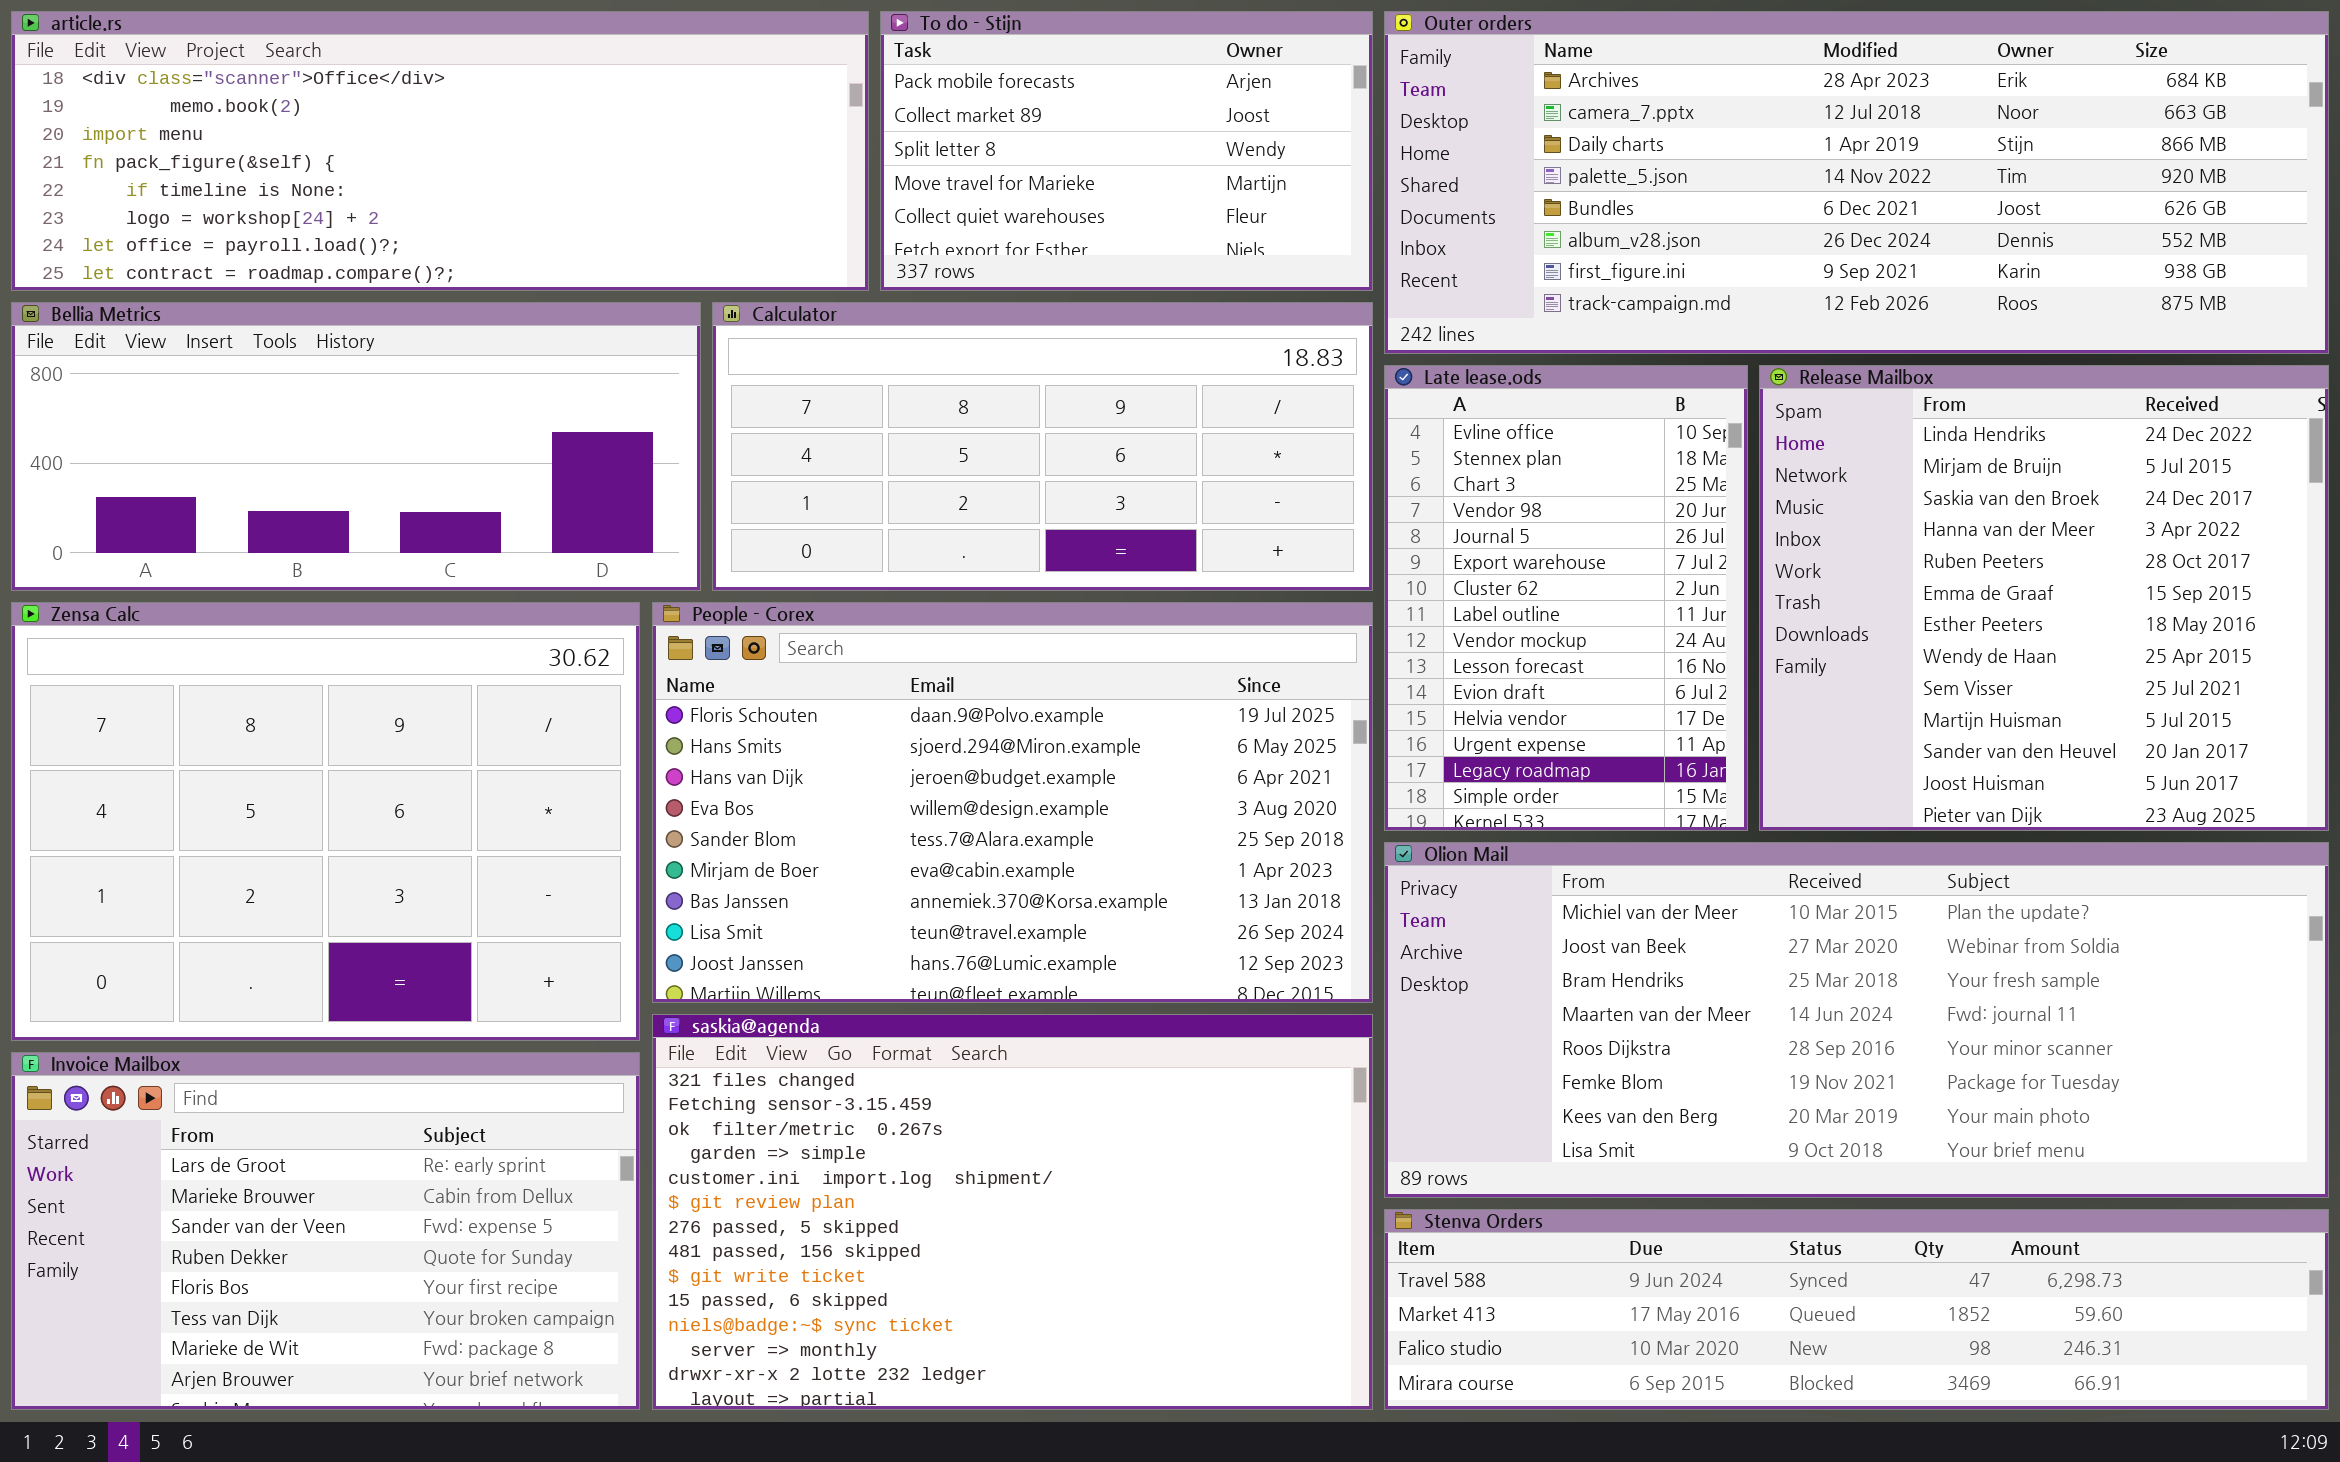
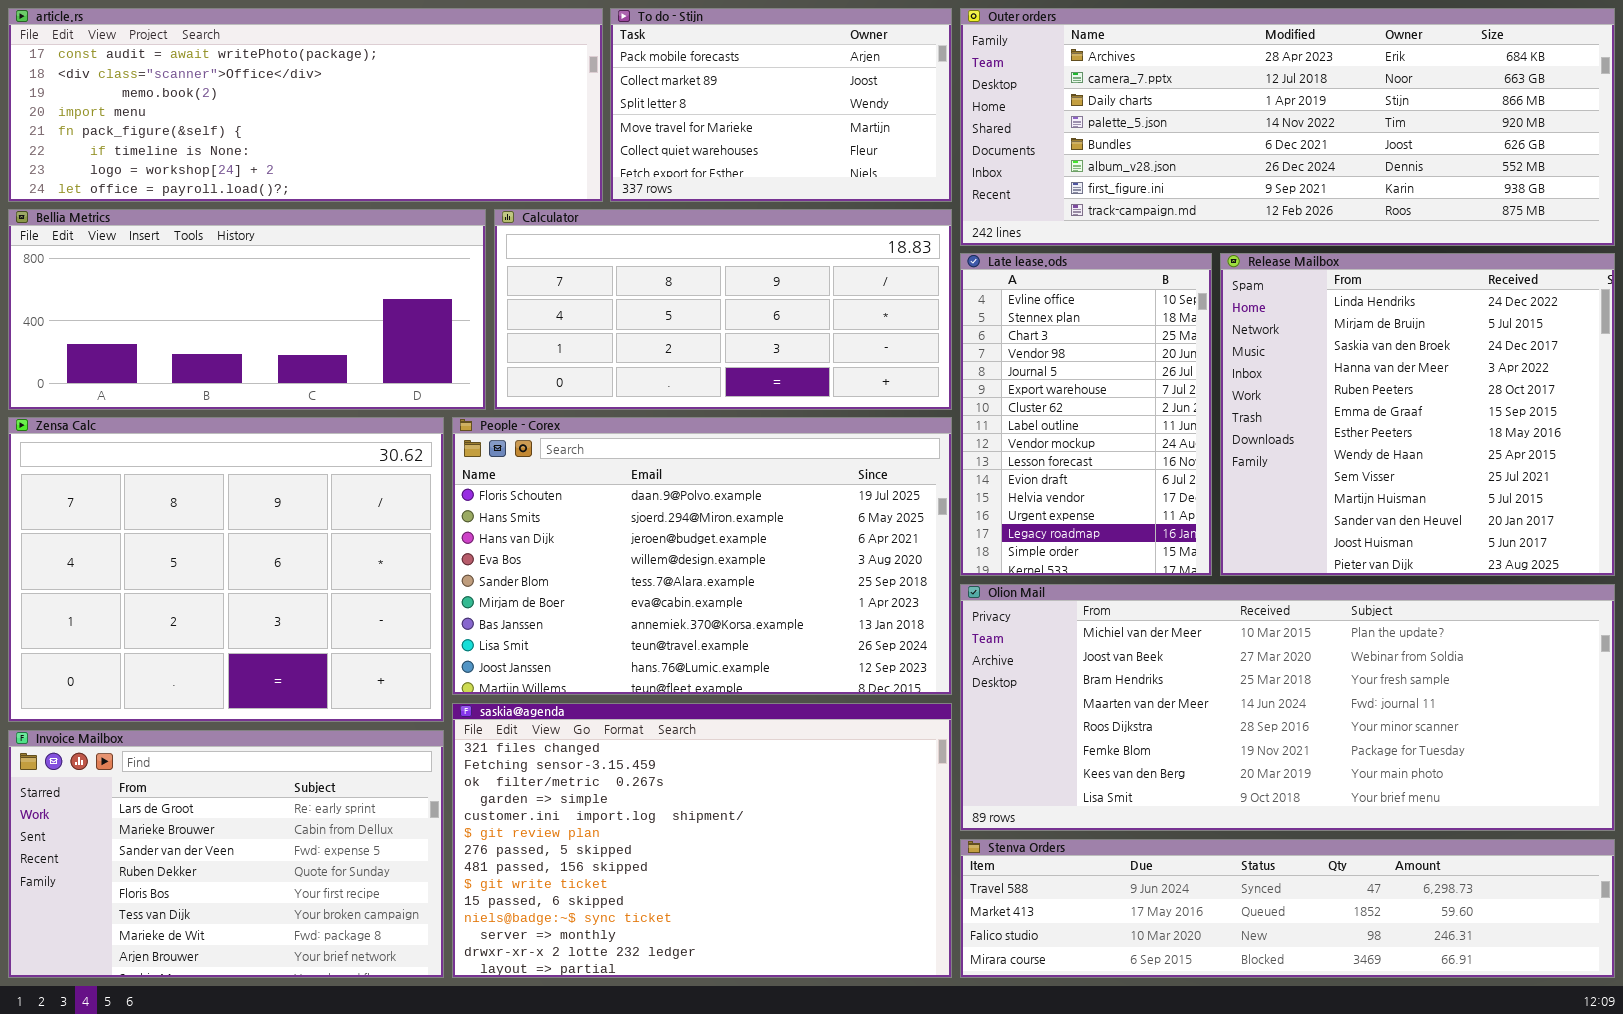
article.rs: [11,11,869,291] -> [8,8,603,202], scrolled up 1 row

